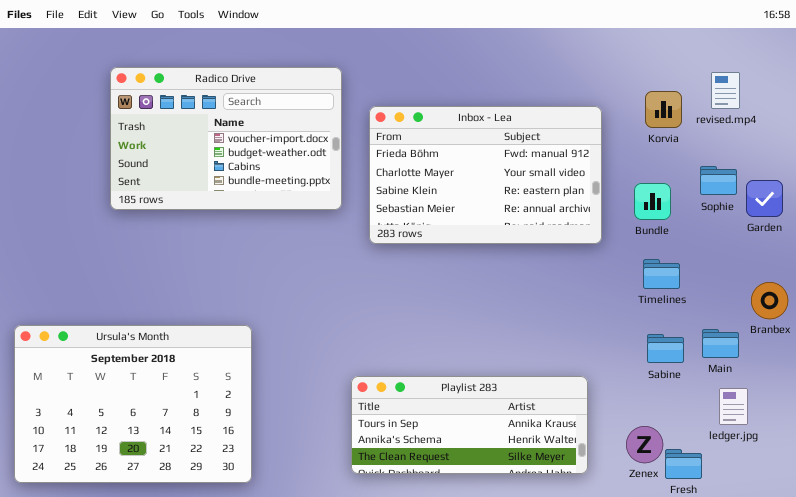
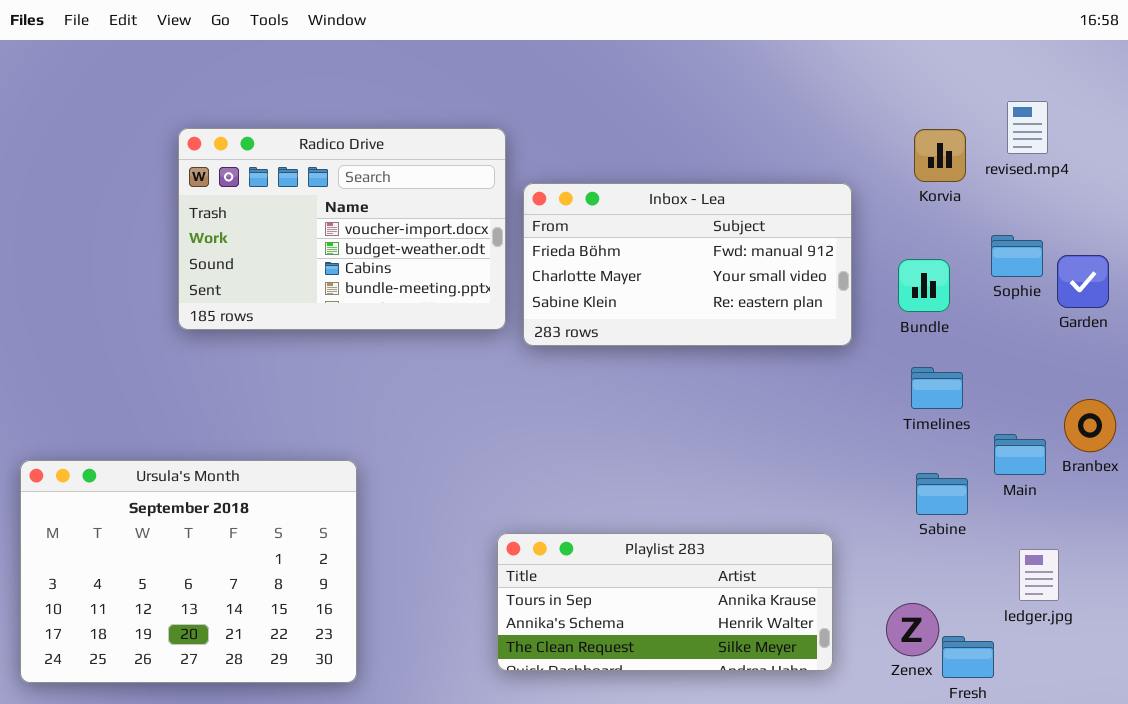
Radico Drive: [110,67,342,210] -> [178,128,506,330], moved
Inbox - Lea: [369,106,602,244] -> [523,183,852,346], resized
Main: [702,329,739,358] -> [994,434,1046,475], moved

